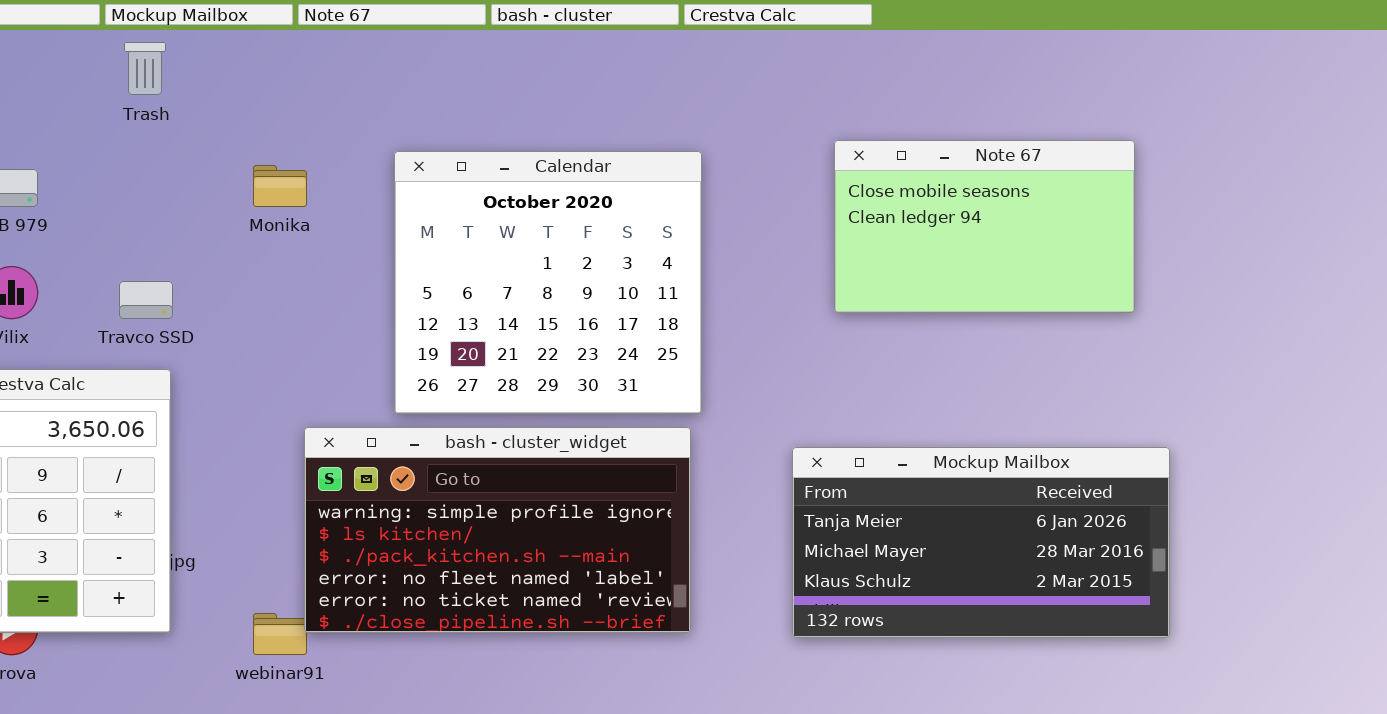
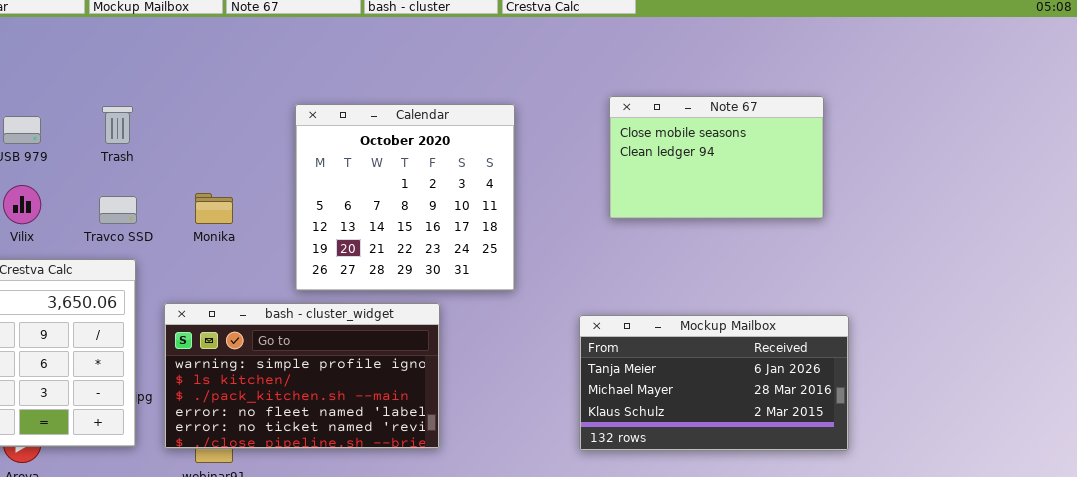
Trash: [124,42,166,95] -> [102,106,133,144], moved
Monika: [253,165,307,207] -> [195,193,233,224], moved
bash - cluster_widget: [304,427,691,633] -> [164,303,440,449], moved

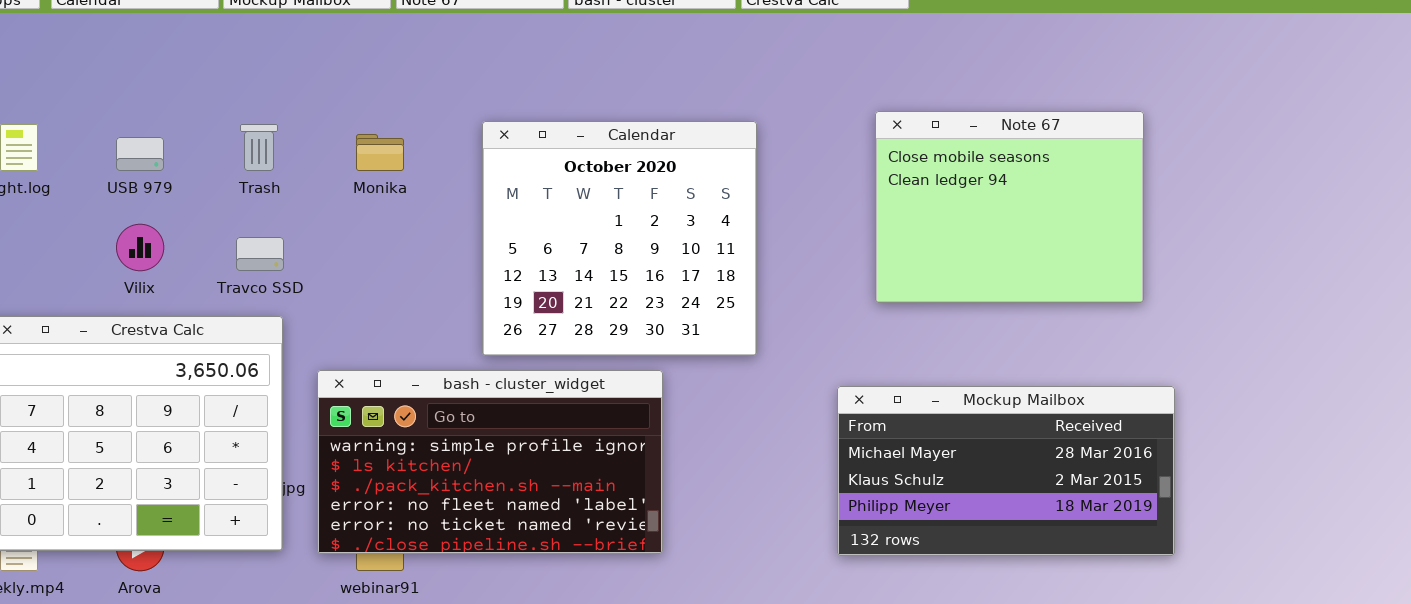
Note 67: [609,96,824,219] -> [875,111,1144,303], resized
Monika: [195,193,233,224] -> [356,134,404,171], moved
Mockup Mailbox: [579,315,849,451] -> [837,386,1175,556], scrolled down 1 row

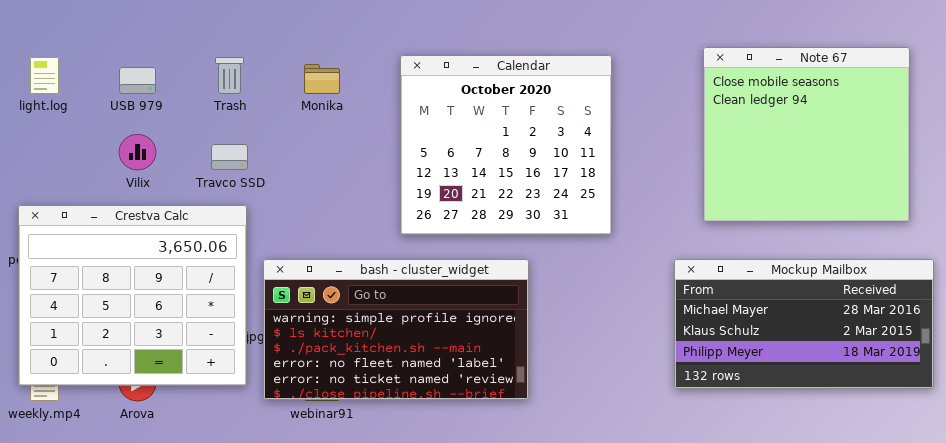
Note 67: [875,111,1144,303] -> [703,47,910,222], resized
bash - cluster_widget: [317,370,663,554] -> [263,259,529,400], moved

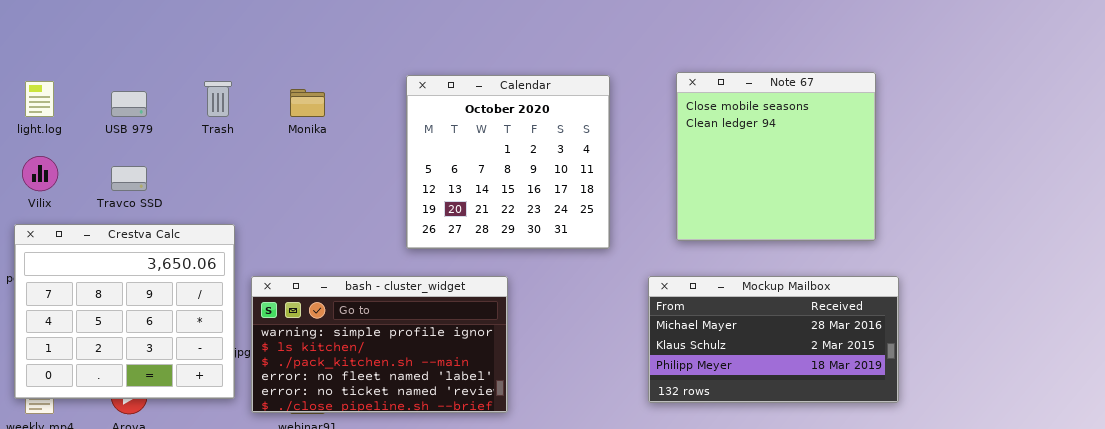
Calendar: [400,55,612,235] -> [406,75,610,249], moved
Vilix: [119,134,156,170] -> [22,156,58,191], moved
Travco SSD: [211,144,248,170] -> [111,166,147,191], moved

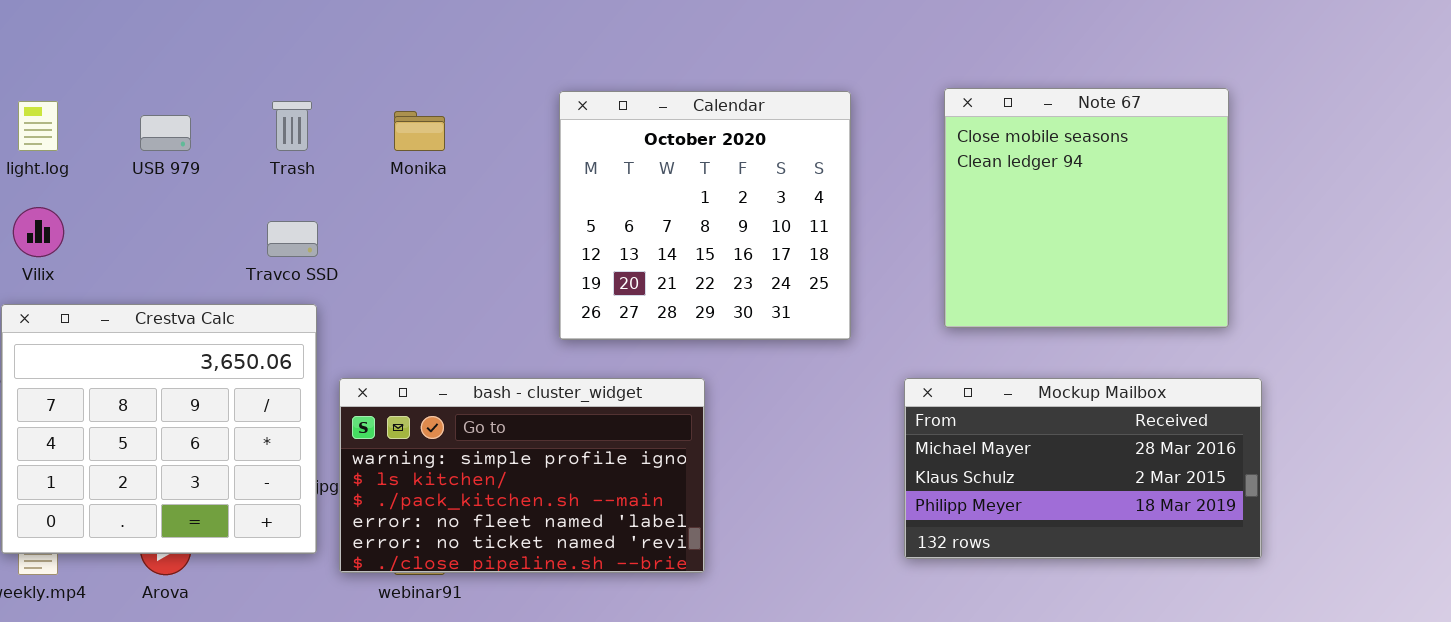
Travco SSD: [111,166,147,191] -> [267,221,318,257], moved

